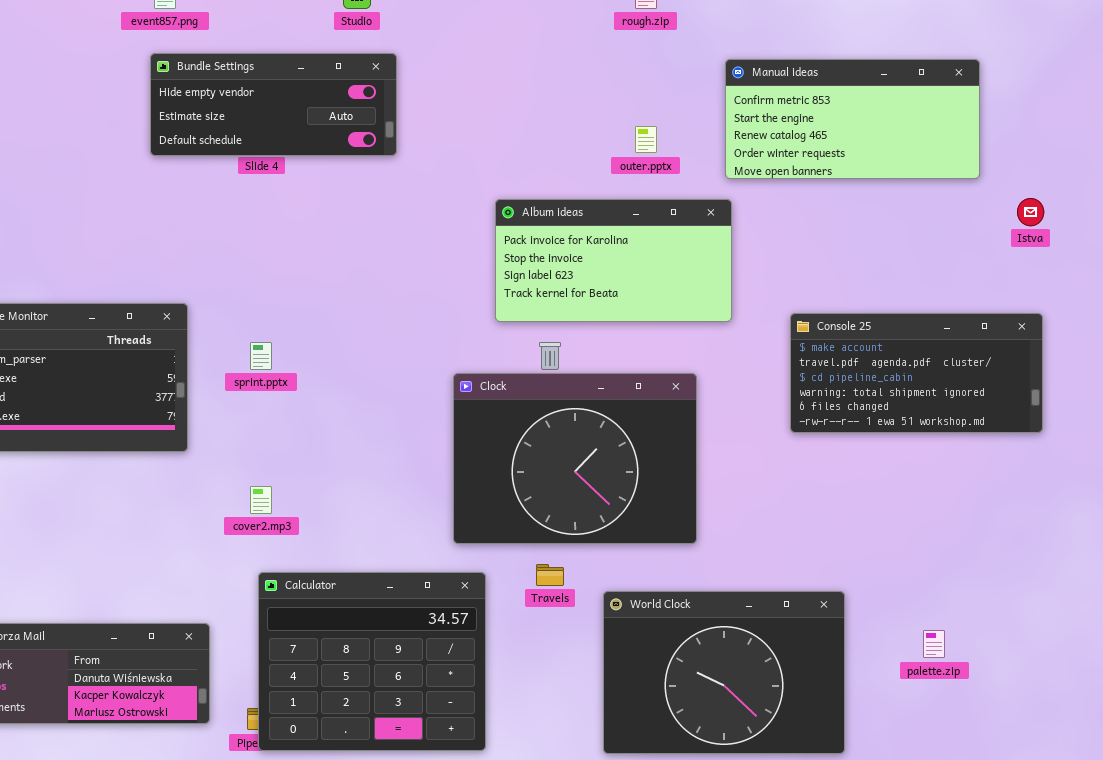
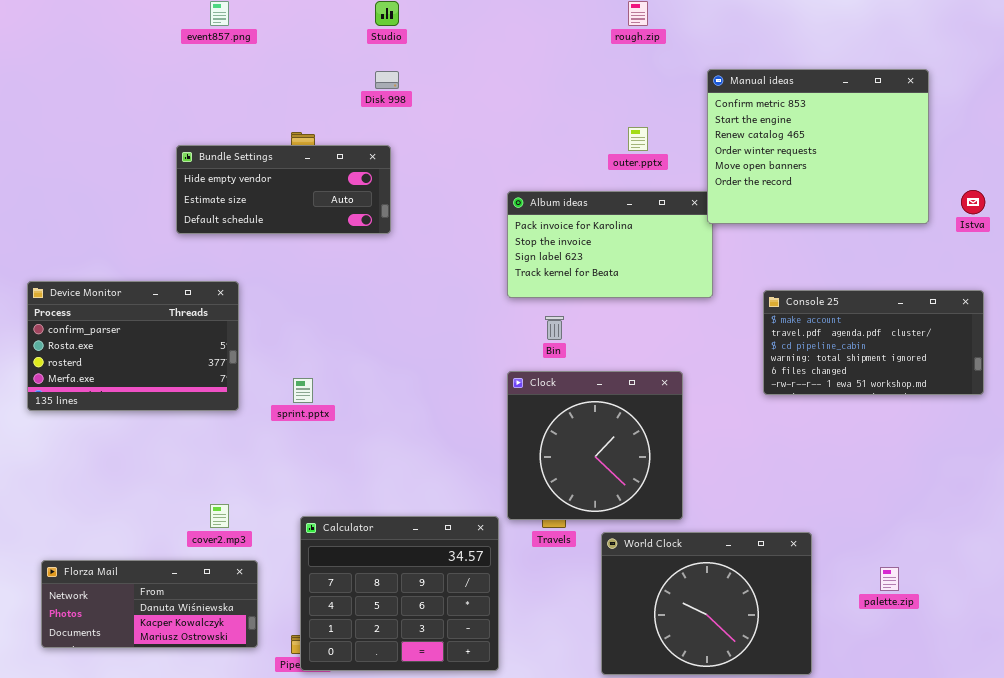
Bundle Settings: [150,53,397,156] -> [176,145,391,234], moved
Manual ideas: [725,59,980,179] -> [707,69,929,224], resized
sprint.pptx: [250,342,272,370] -> [293,378,313,403], moved
Clock: [453,373,697,544] -> [507,371,683,520], moved, resized
cover2.mp3: [250,486,272,514] -> [210,504,229,528], moved

